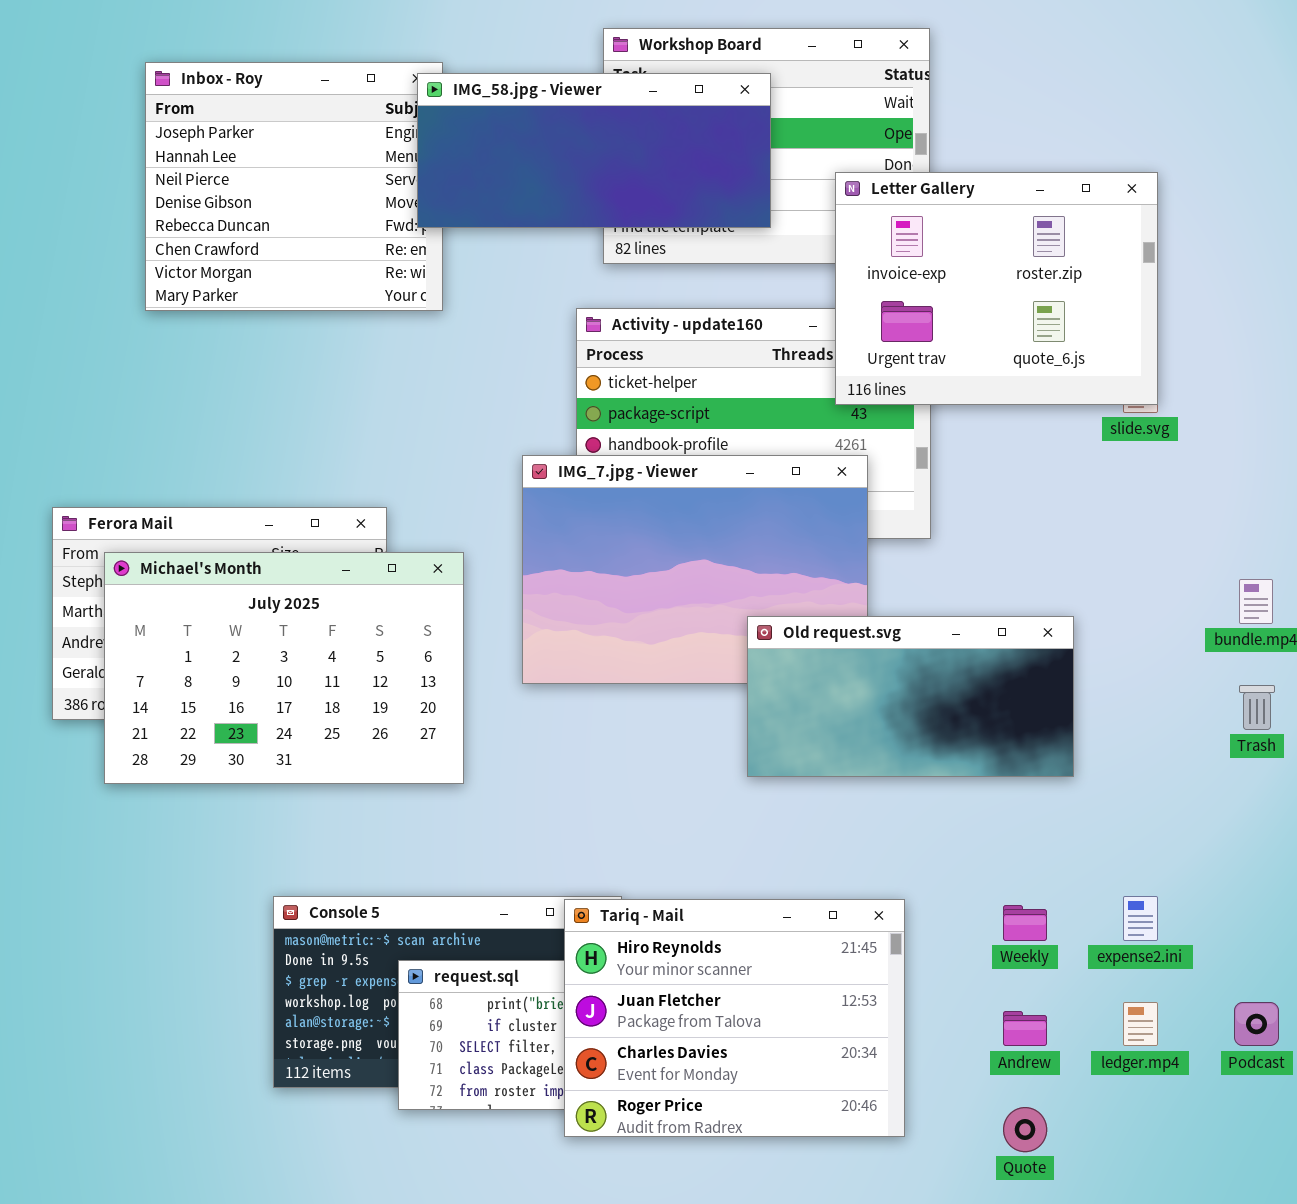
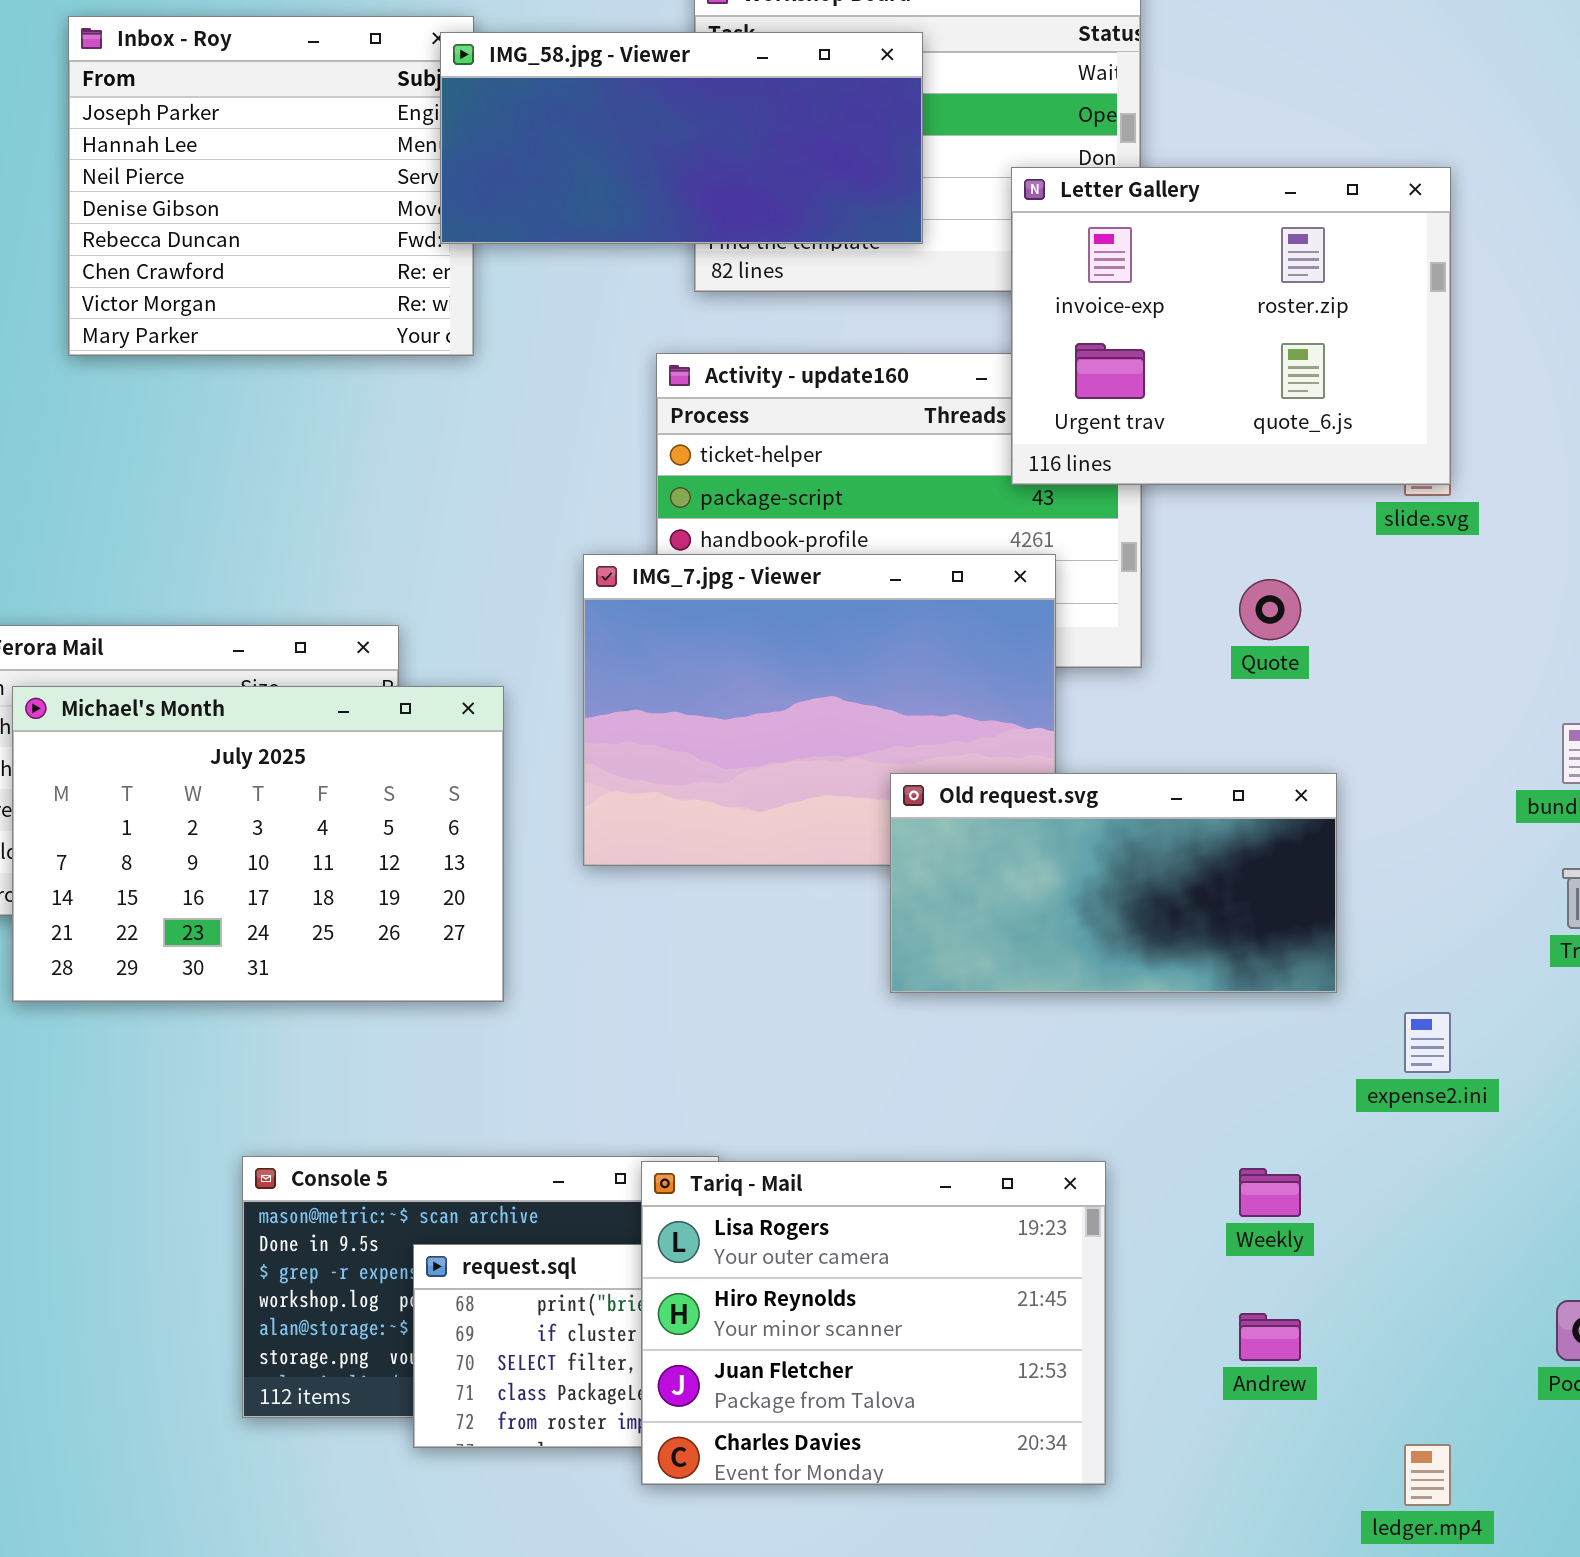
expense2.ini: [1123,896,1158,941] -> [1404,1012,1451,1073], moved
Tariq - Mail: [564,899,905,1137] -> [641,1161,1106,1485], scrolled up 1 row
ledger.mp4: [1123,1002,1158,1046] -> [1404,1444,1451,1506], moved
Quote: [1003,1107,1047,1152] -> [1239,579,1301,640], moved

